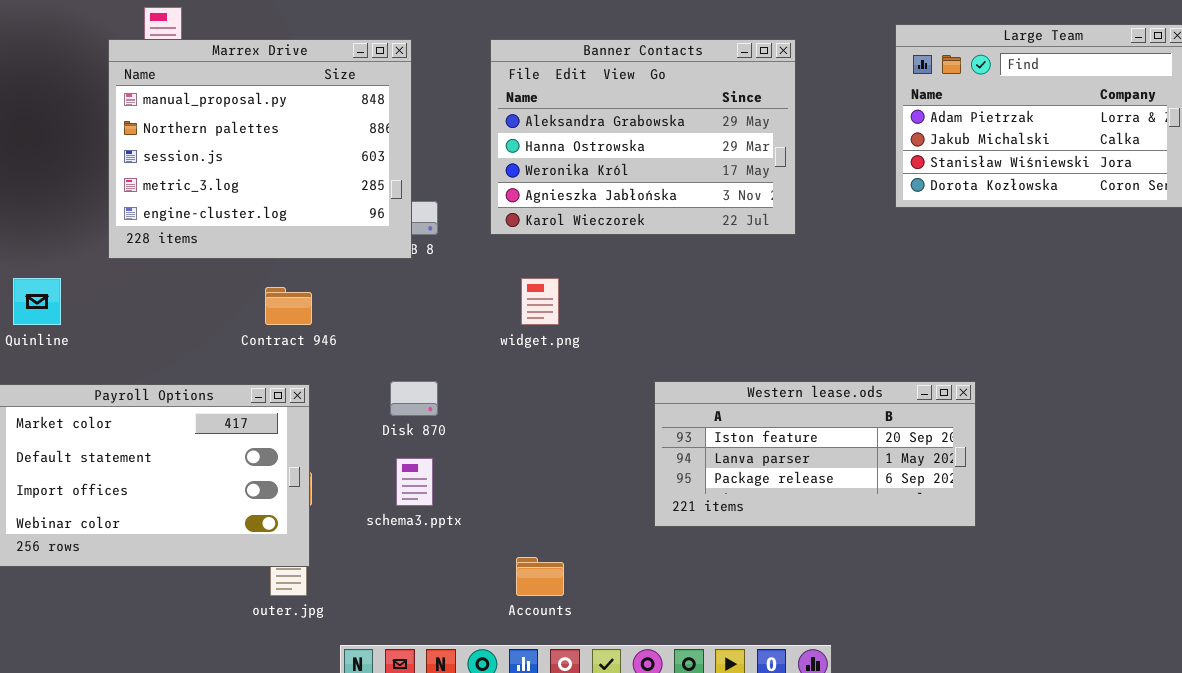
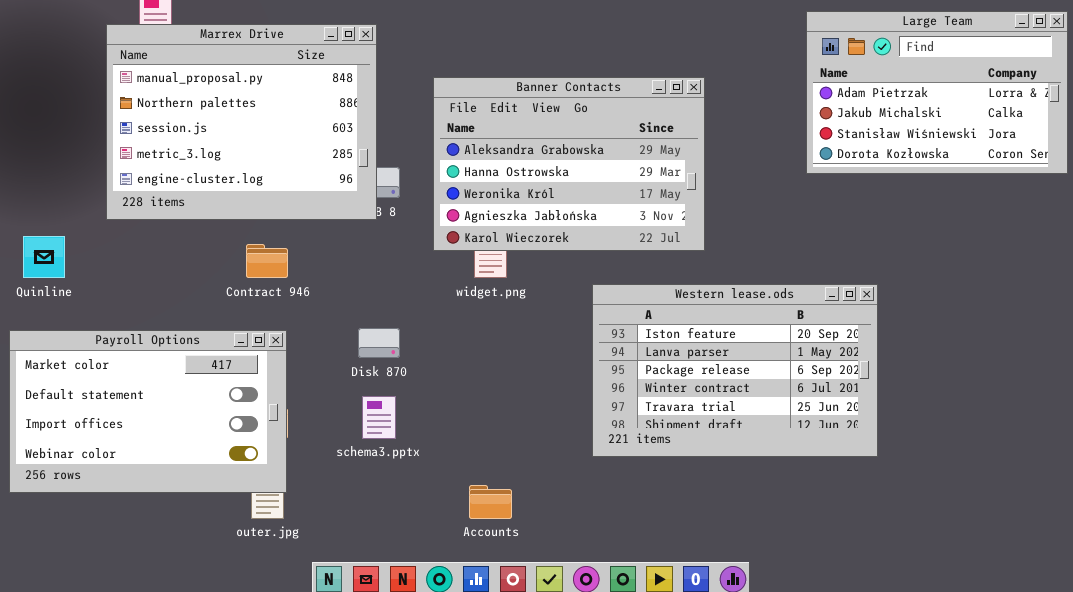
Banner Contacts: [490,39,796,235] -> [433,77,705,251], moved
Western lease.ods: [654,381,976,527] -> [592,284,878,457], resized

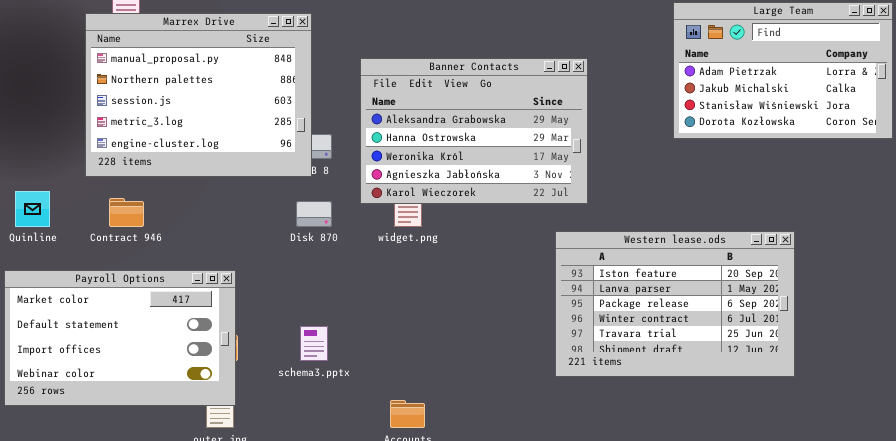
Contract 946: [246,244,288,278] -> [109,198,144,227], moved
Western lease.ods: [592,284,878,457] -> [555,231,795,377], moved
Disk 870: [358,328,400,358] -> [296,201,332,227], moved

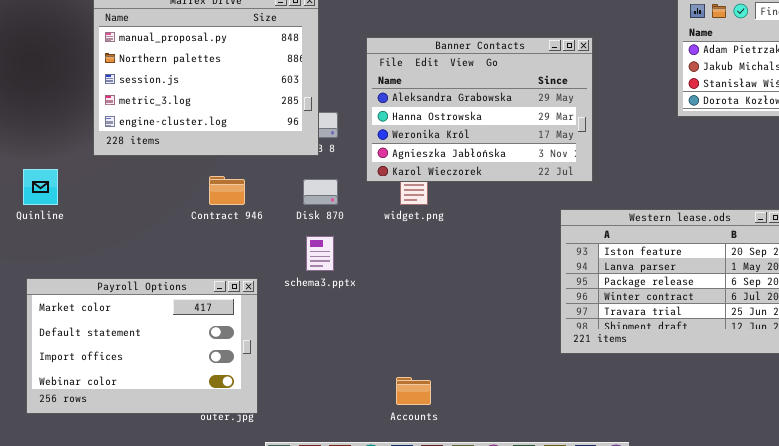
Contract 946: [109,198,144,227] -> [209,176,245,205], moved
Payroll Options: [4,270,236,406] -> [26,278,258,414], moved
schema3.pptx: [300,326,328,361] -> [306,236,334,271], moved

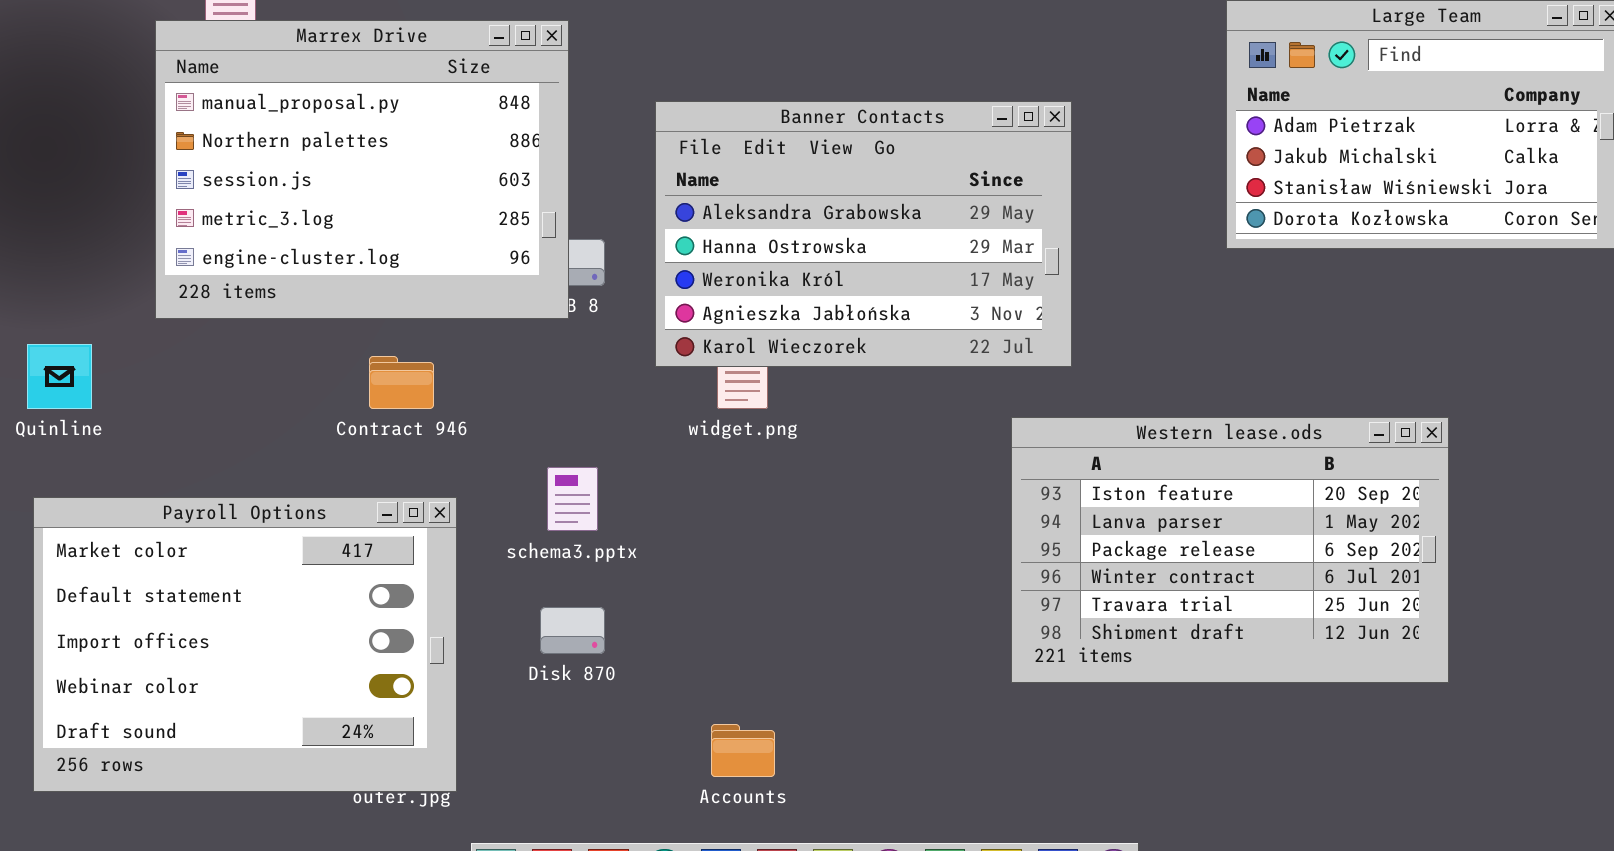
Disk 870: [303,179,338,205] -> [540,607,605,654], moved
Payroll Options: [26,278,258,414] -> [33,497,457,792], resized

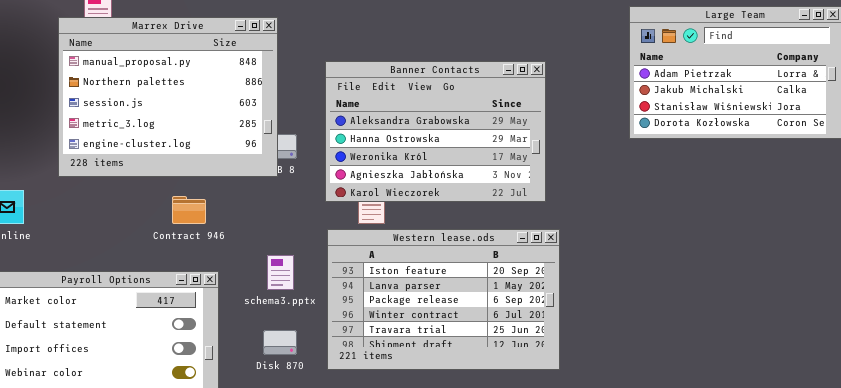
Western lease.ods: [1011,417,1449,683] -> [327,229,560,370], moved

